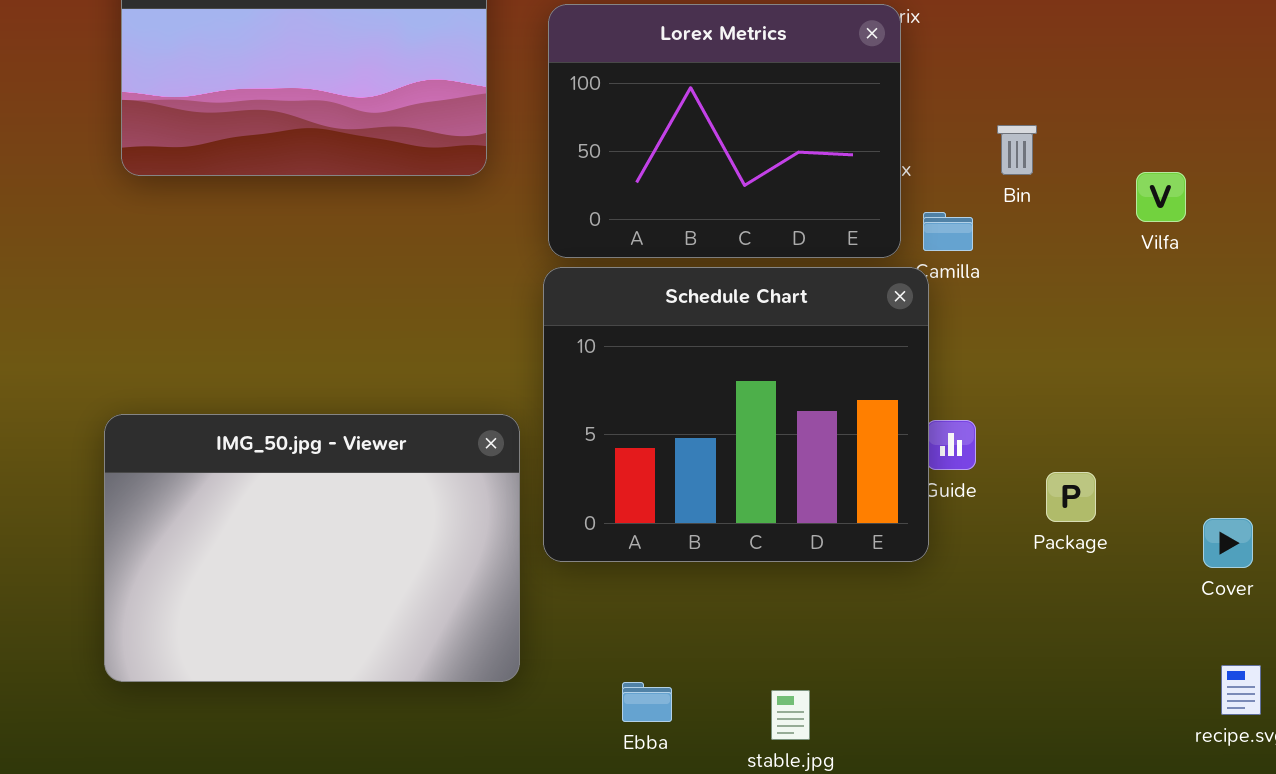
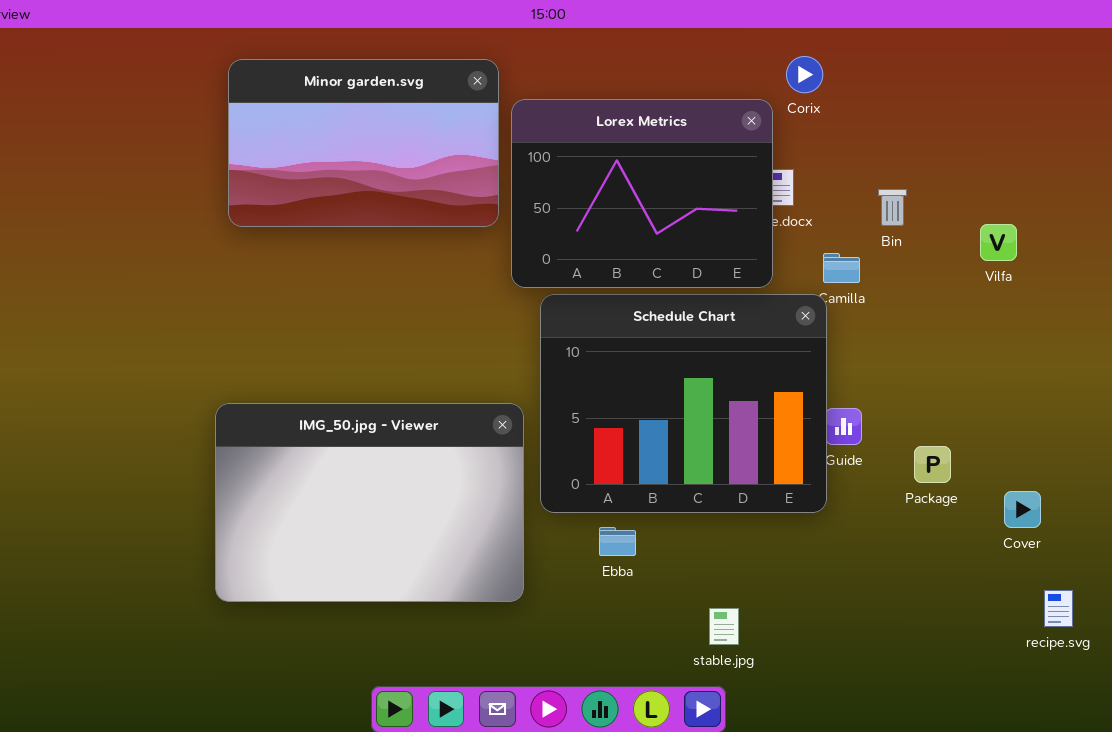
Lorex Metrics: [548,4,901,258] -> [511,99,773,288], moved
Cover: [1203,518,1253,568] -> [1004,491,1041,528], moved
Ebba: [622,682,672,722] -> [599,527,636,556], moved

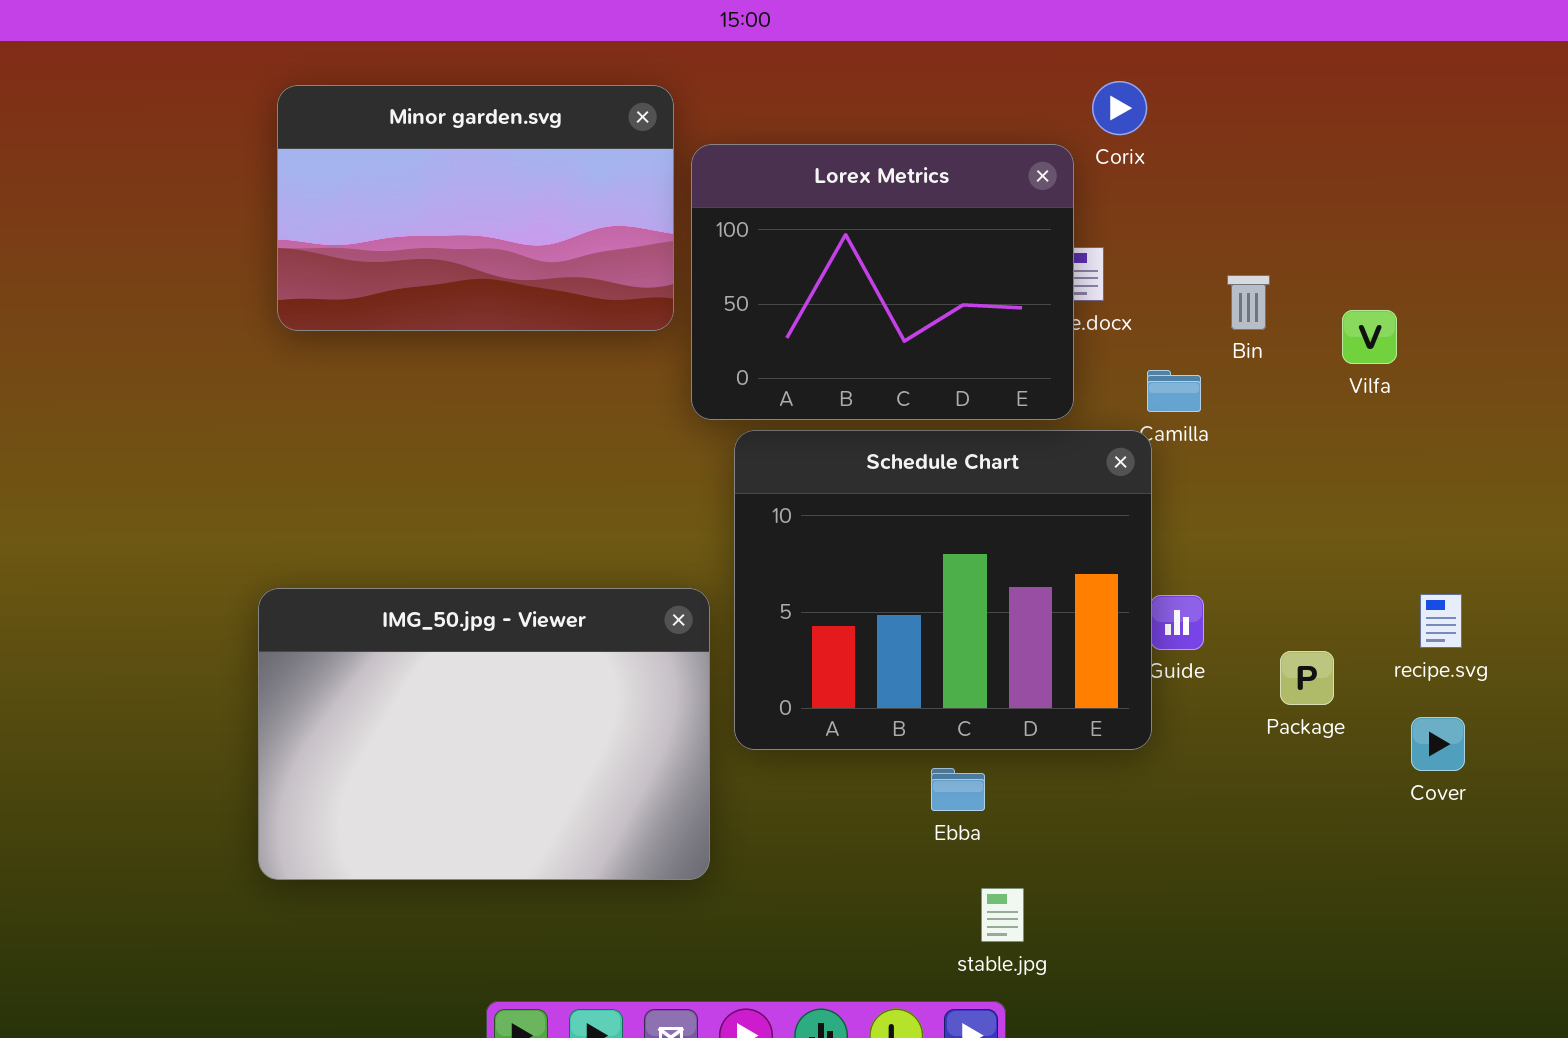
Vilfa: [980,224,1017,261] -> [1342,310,1397,364], moved
Ebba: [599,527,636,556] -> [931,768,985,811], moved
recipe.svg: [1044,590,1073,627] -> [1420,594,1462,648], moved

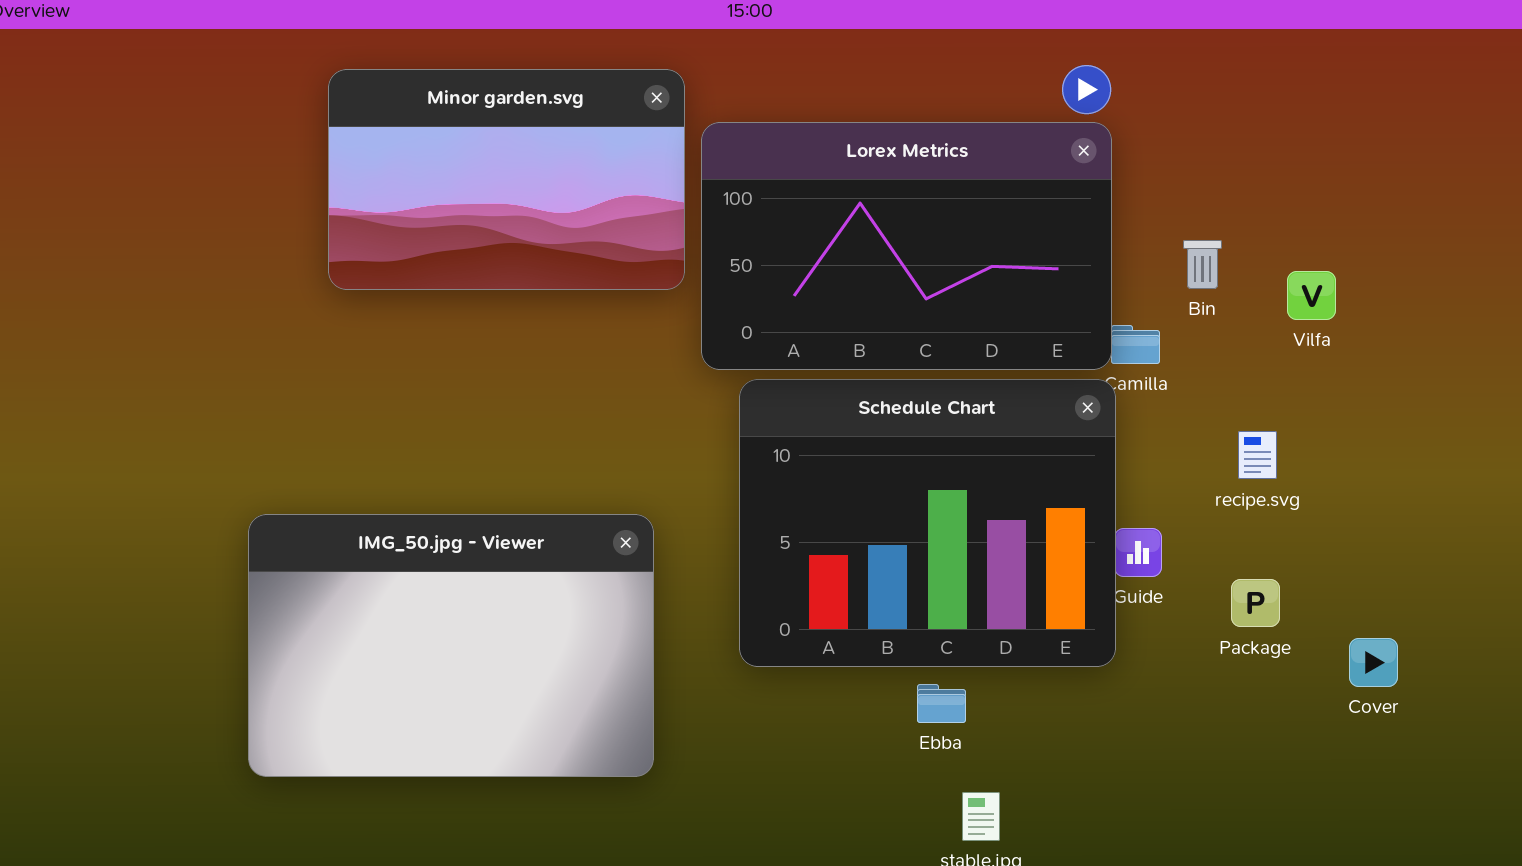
Lorex Metrics: [691,144,1074,420] -> [701,122,1112,370], resized
IMG_50.jpg - Viewer: [258,588,710,880] -> [248,514,654,777], moved
recipe.svg: [1420,594,1462,648] -> [1238,431,1277,479], moved

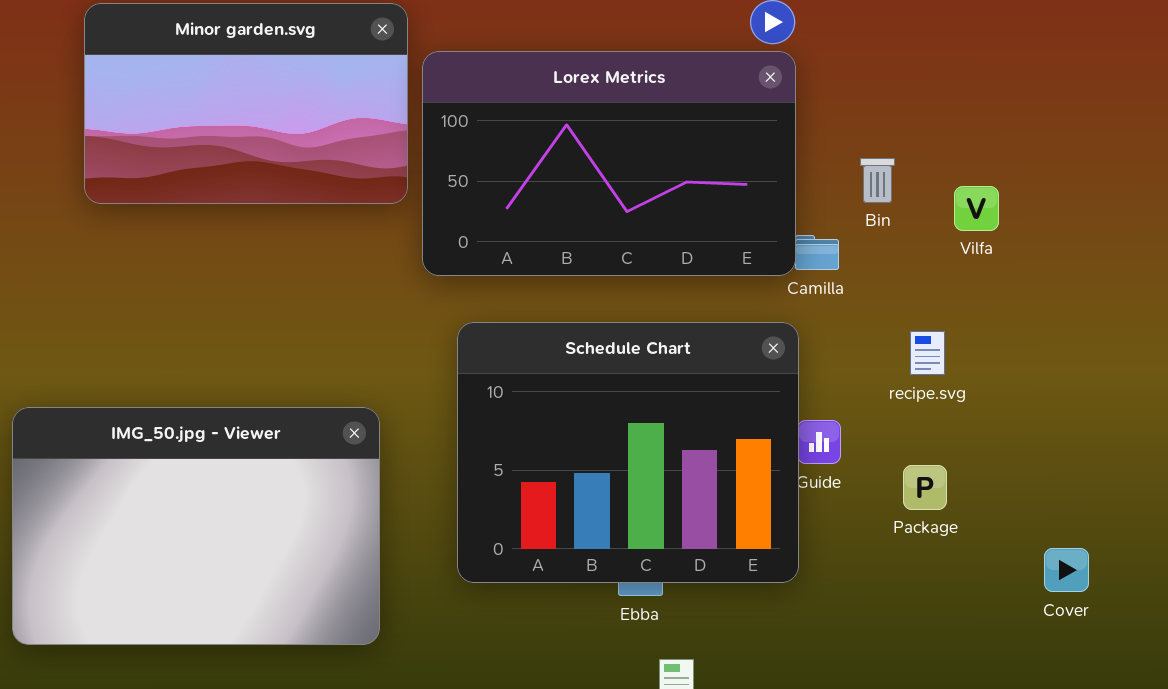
Schedule Chart: [739,379,1116,667] -> [457,322,799,583], moved
Cover: [1349,638,1398,687] -> [1044,548,1089,592], moved

